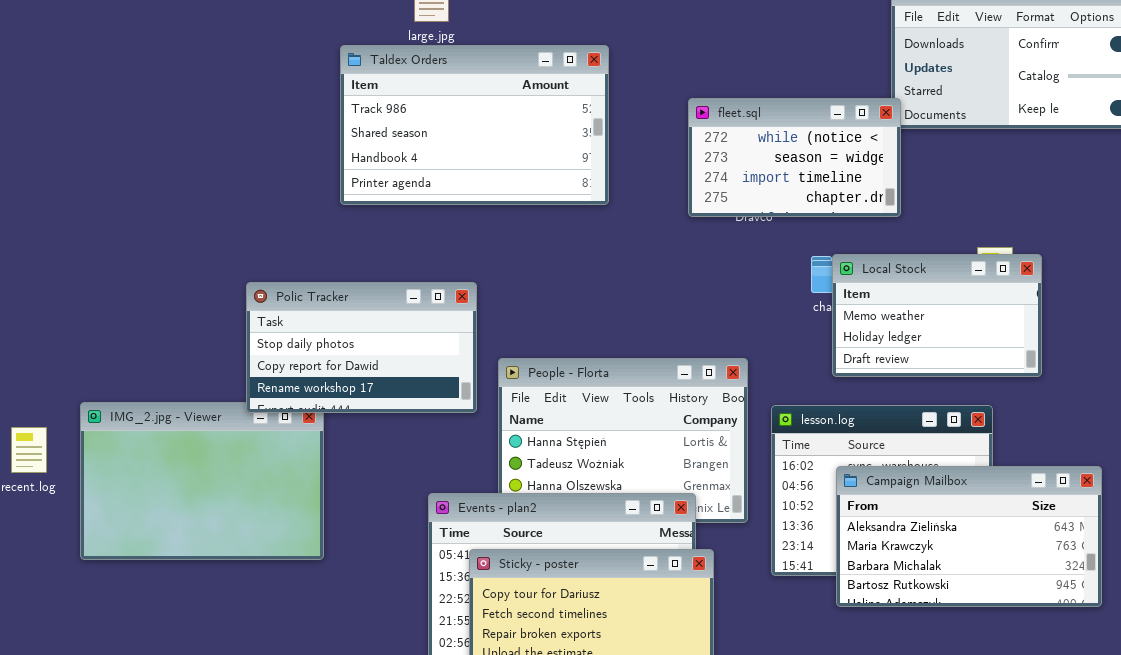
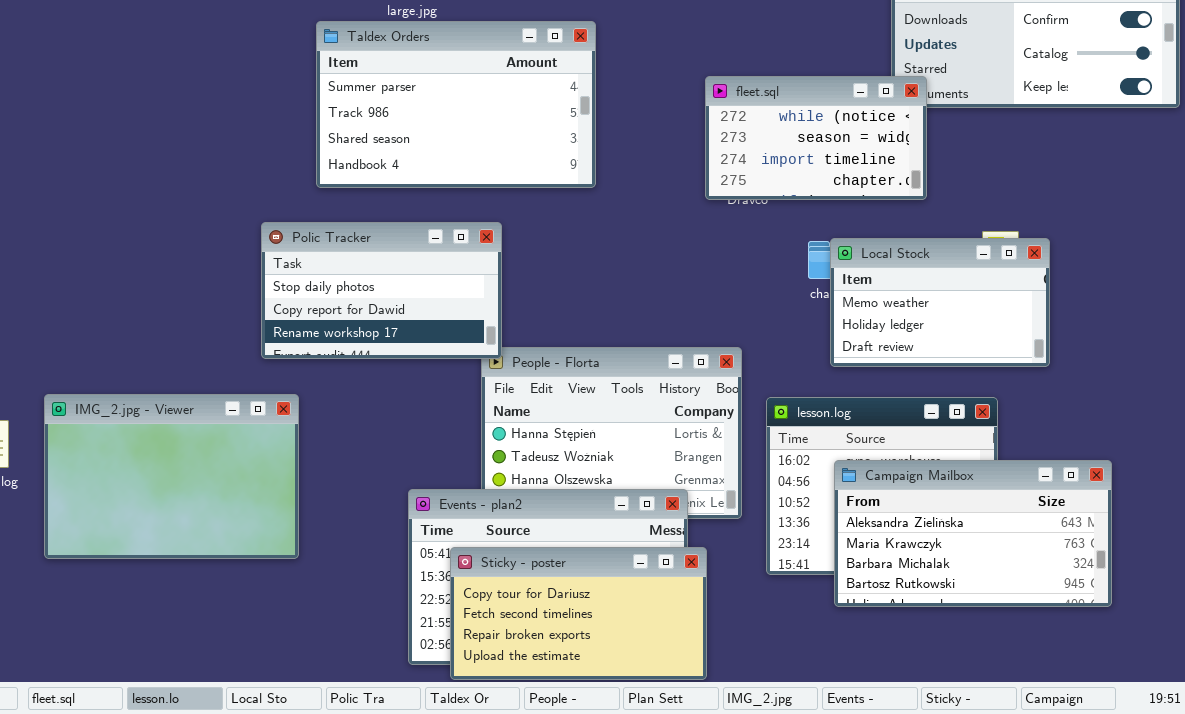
Taldex Orders: [340,45,609,205] -> [316,21,596,188], scrolled up 1 row
fleet.sql: [688,98,901,217] -> [705,76,927,200], moved
Polic Tracker: [246,282,477,413] -> [261,222,502,359], moved

